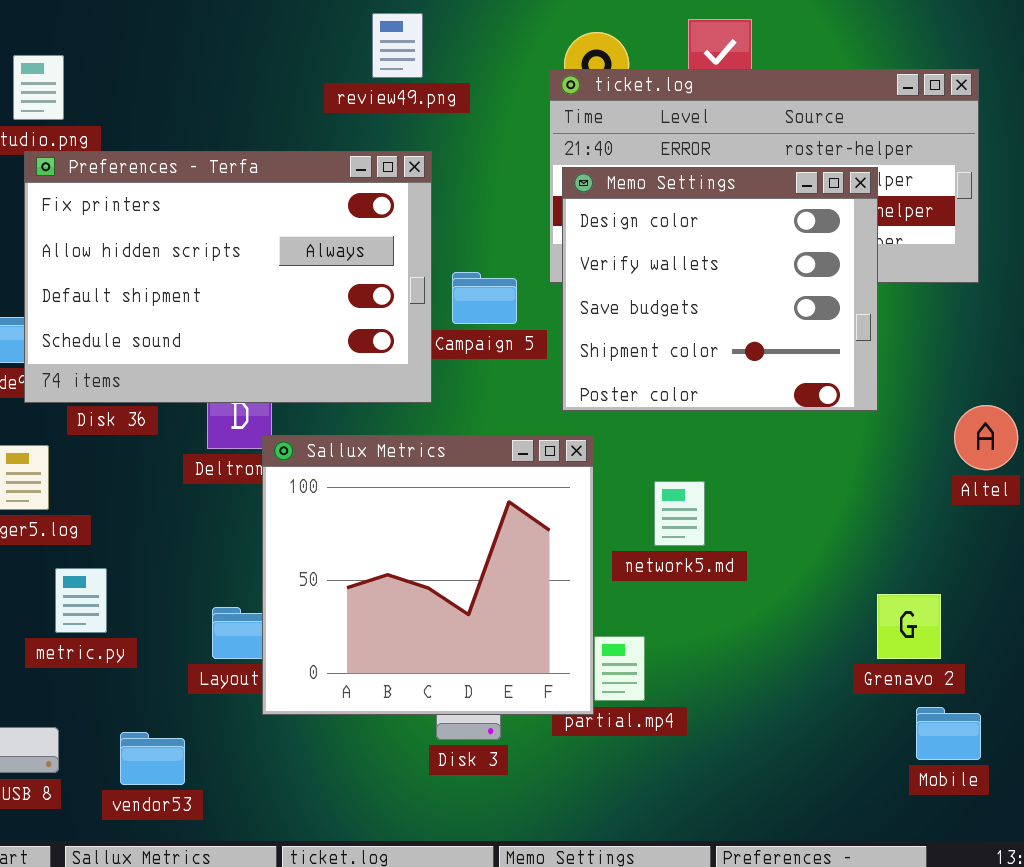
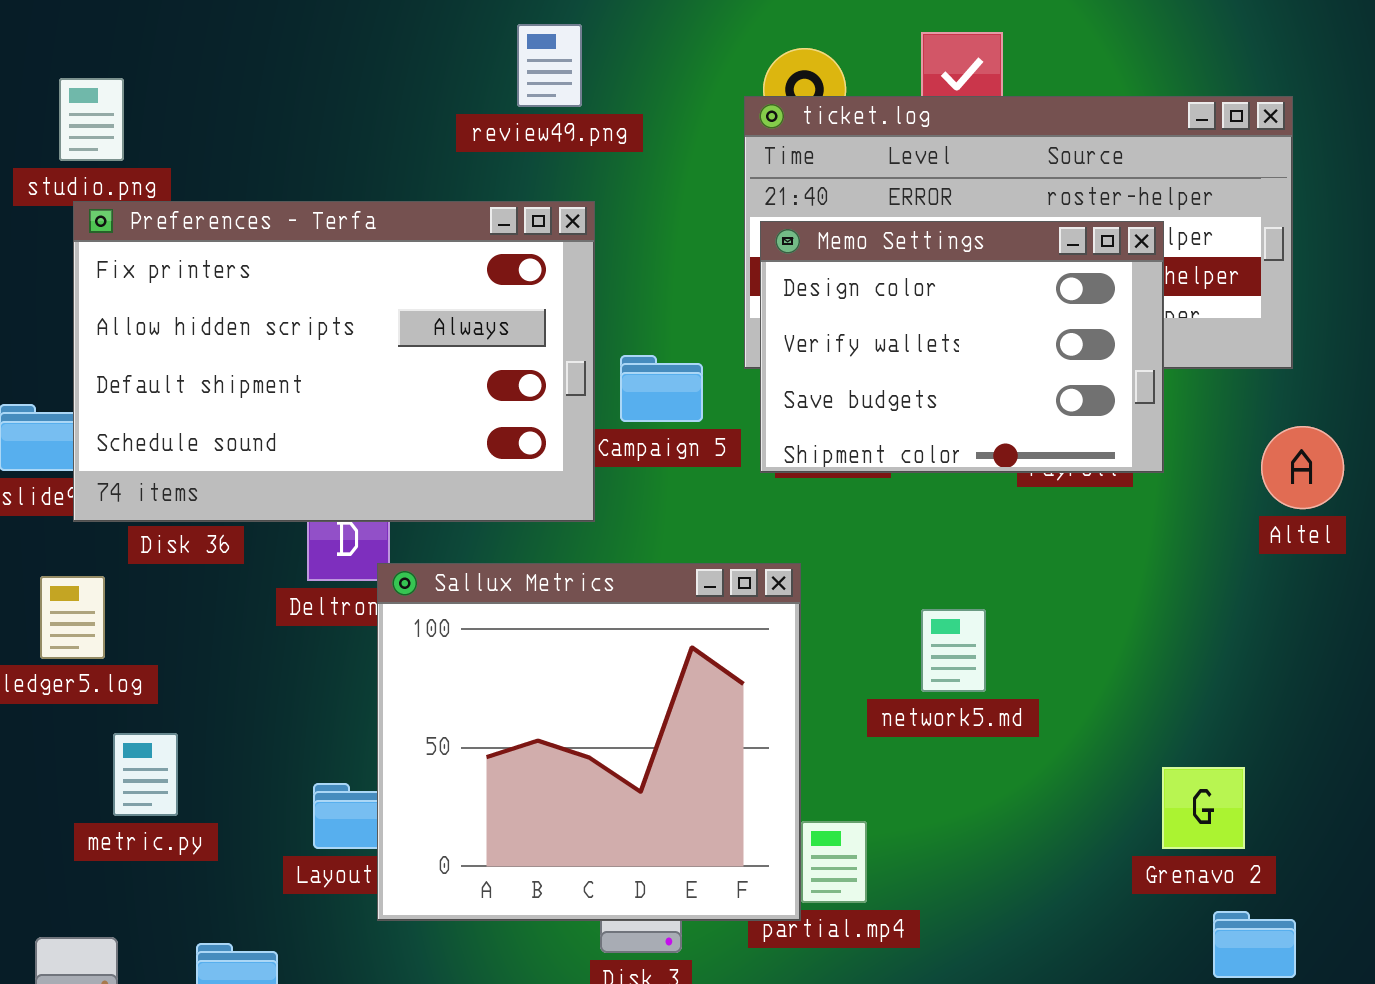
Memo Settings: [562,167,878,411] -> [760,221,1164,473], resized
Altel: [954,405,1018,470] -> [1261,426,1344,509], moved
network5.md: [654,481,705,546] -> [921,609,986,692], moved

